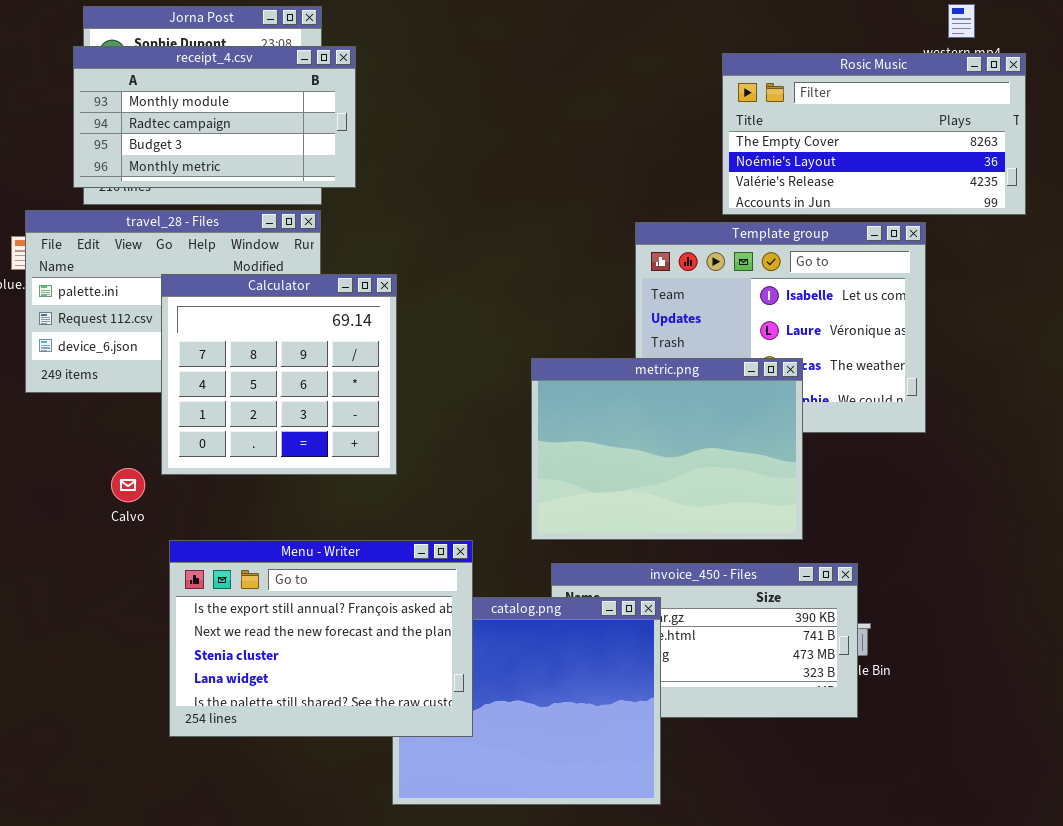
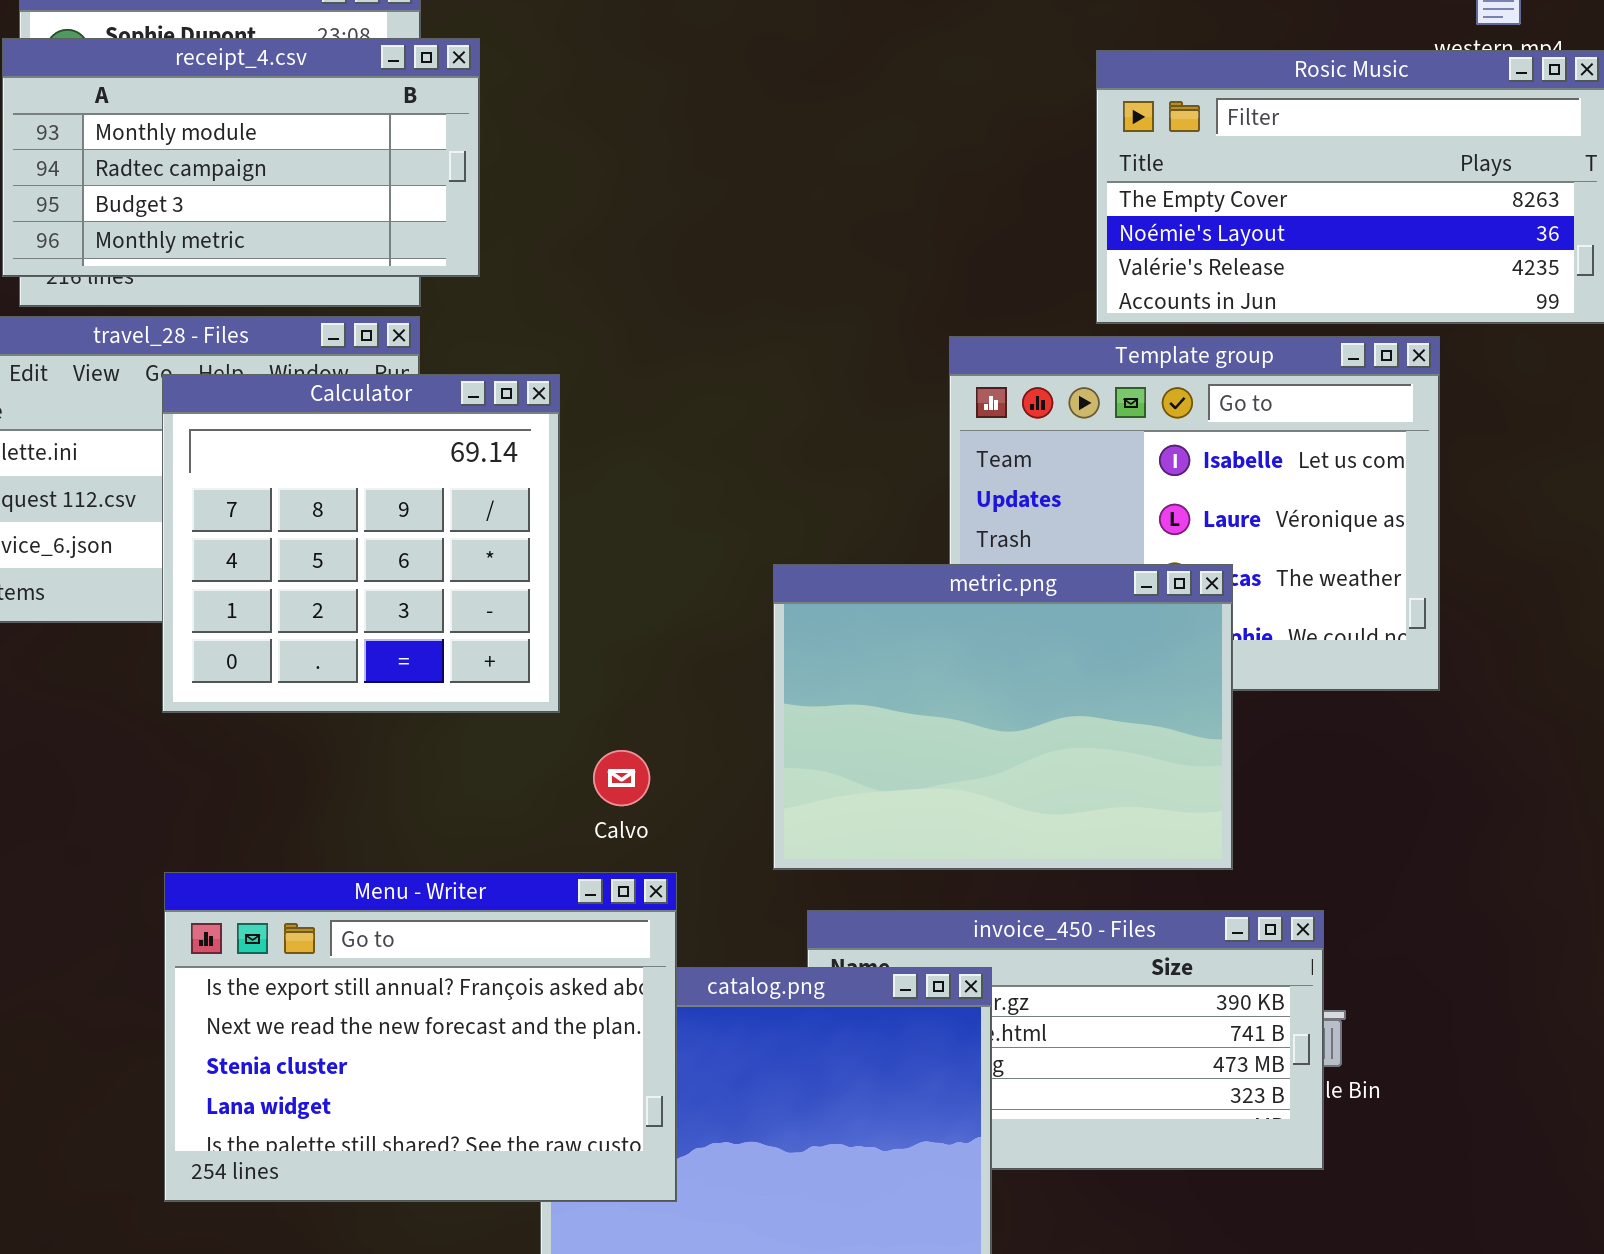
Calculator: [161,274,397,475] -> [162,374,560,713], moved
Calvo: [111,468,145,502] -> [593,750,650,806], moved

